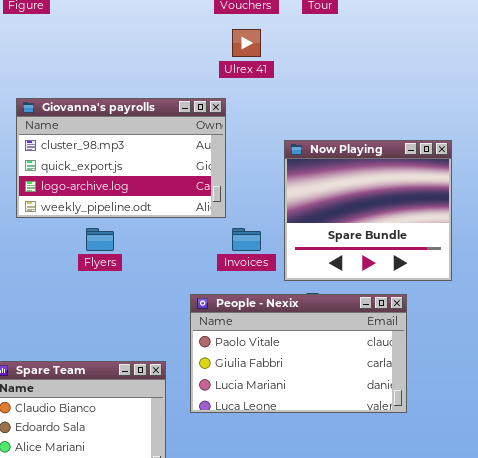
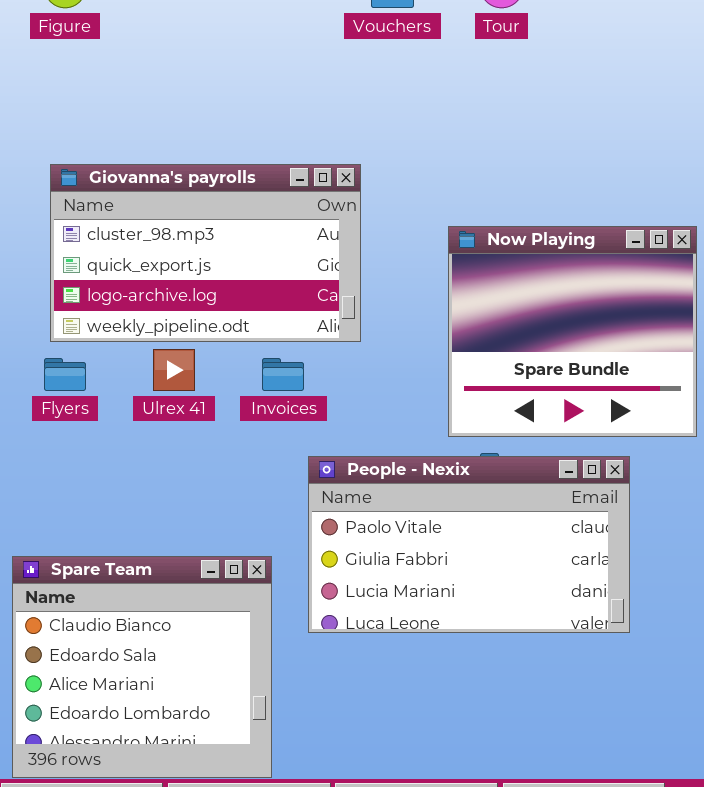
Ulrex 41: [232,29,261,57] -> [153,349,195,391], moved
Flyers: [86,228,114,251] -> [44,358,86,391], moved
Invoices: [232,228,261,251] -> [262,358,304,391], moved

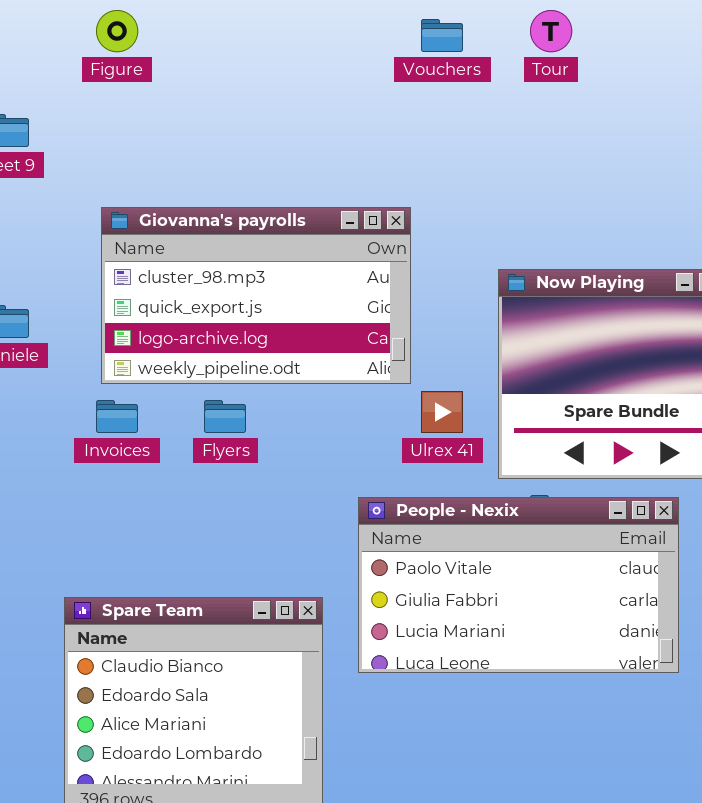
Ulrex 41: [153,349,195,391] -> [421,391,463,433], moved
Flyers: [44,358,86,391] -> [204,400,246,433], moved
Invoices: [262,358,304,391] -> [96,400,138,433], moved

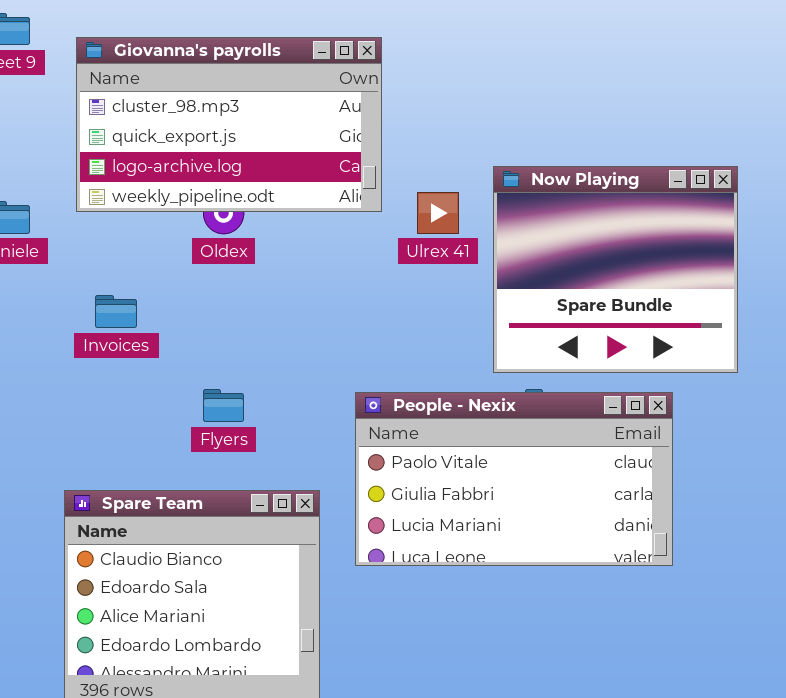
Giovanna's payrolls: [101,207,411,384] -> [76,37,382,212], moved
Ulrex 41: [421,391,463,433] -> [417,192,459,234], moved
Flyers: [204,400,246,433] -> [203,389,244,422], moved

